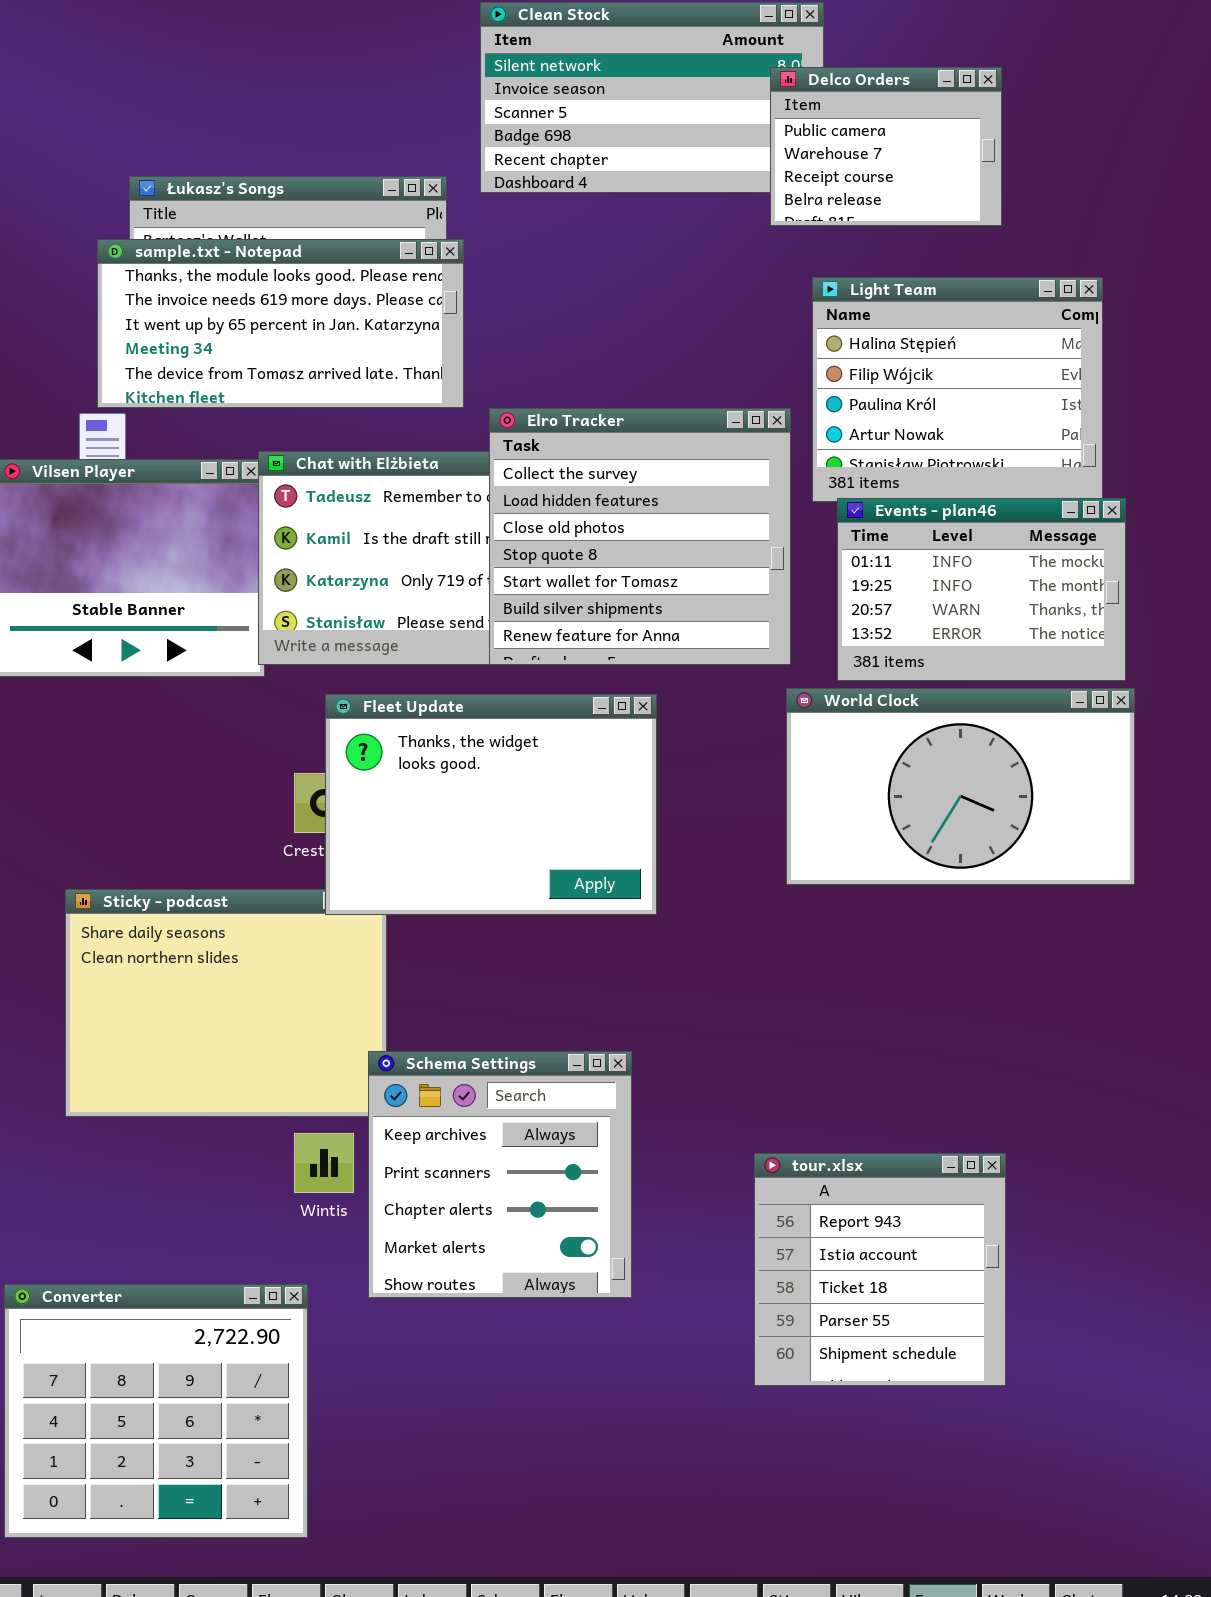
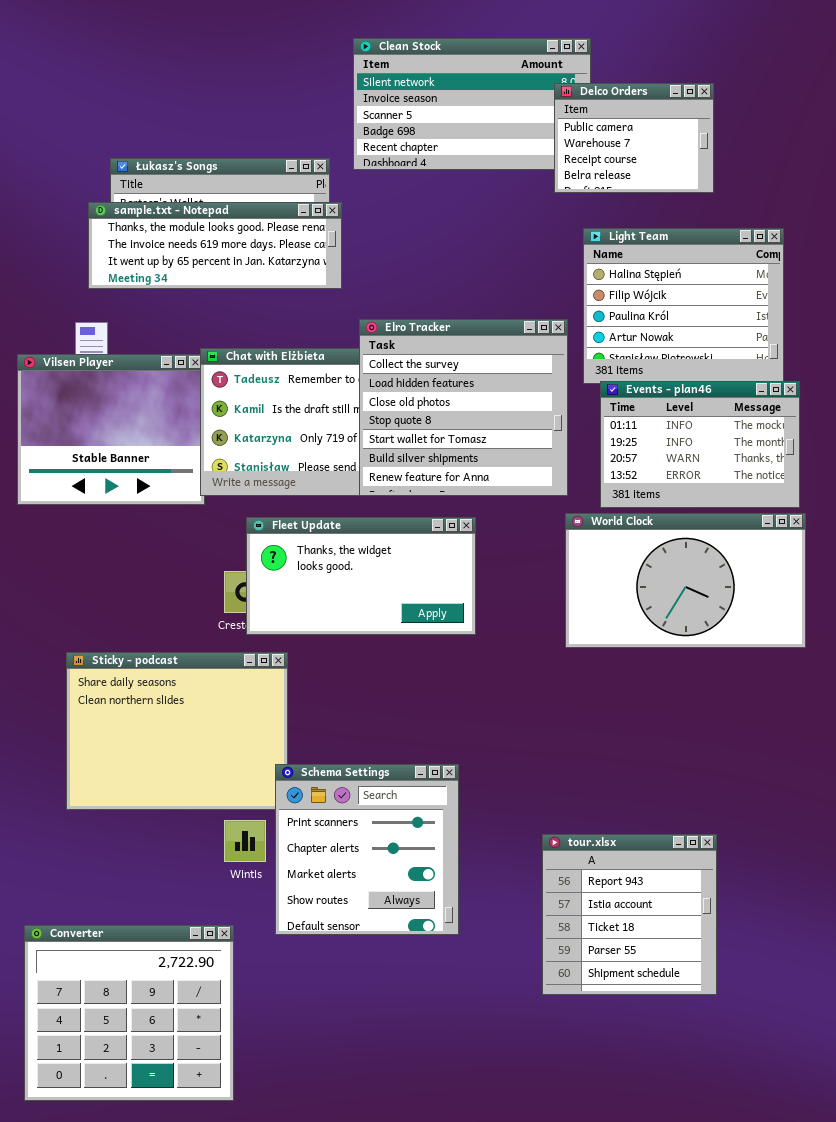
sample.txt - Notepad: [97,239,464,408] -> [88,202,342,289], resized
Fleet Update: [325,694,657,915] -> [246,517,476,635], resized
Schema Settings: [368,1051,632,1298] -> [275,764,459,935], scrolled down 1 row

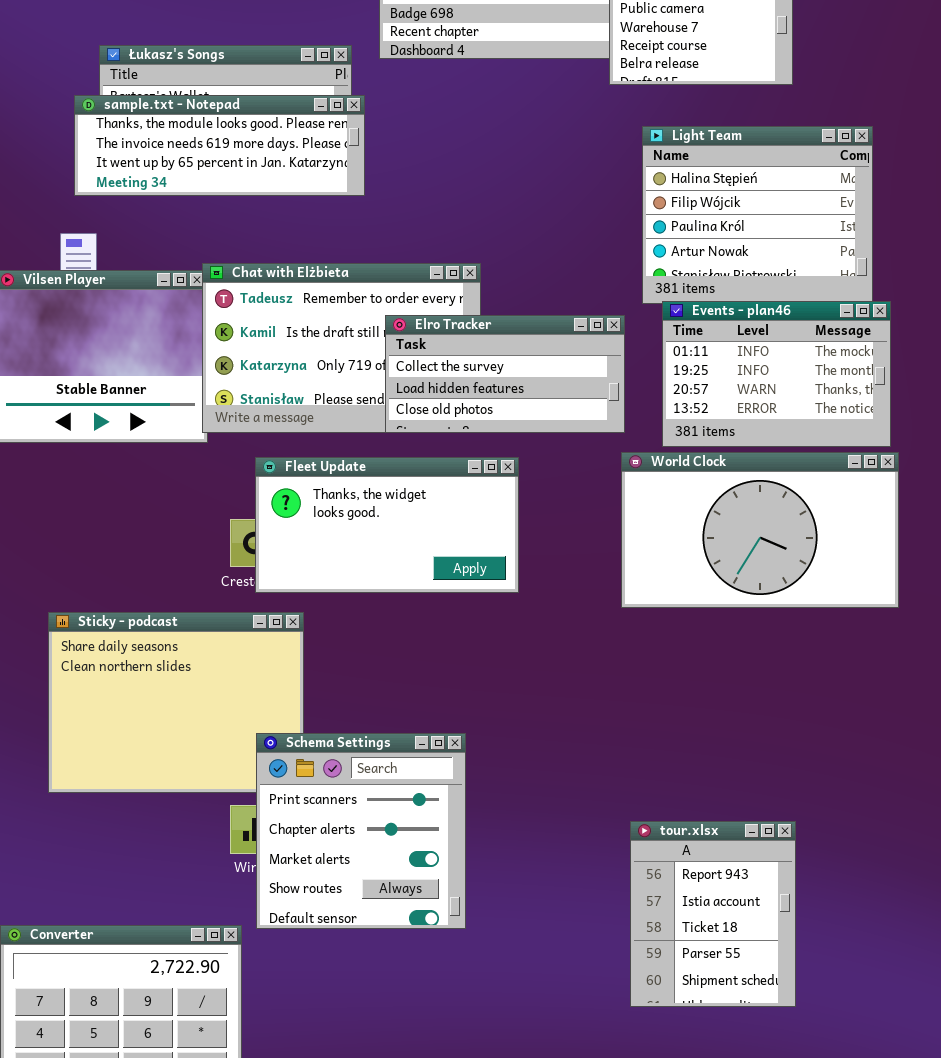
Elro Tracker: [359,319,568,496] -> [385,315,625,433], resized
Schema Settings: [275,764,459,935] -> [256,733,466,929], moved
tour.xlsx: [542,834,717,995] -> [630,821,796,1007], resized

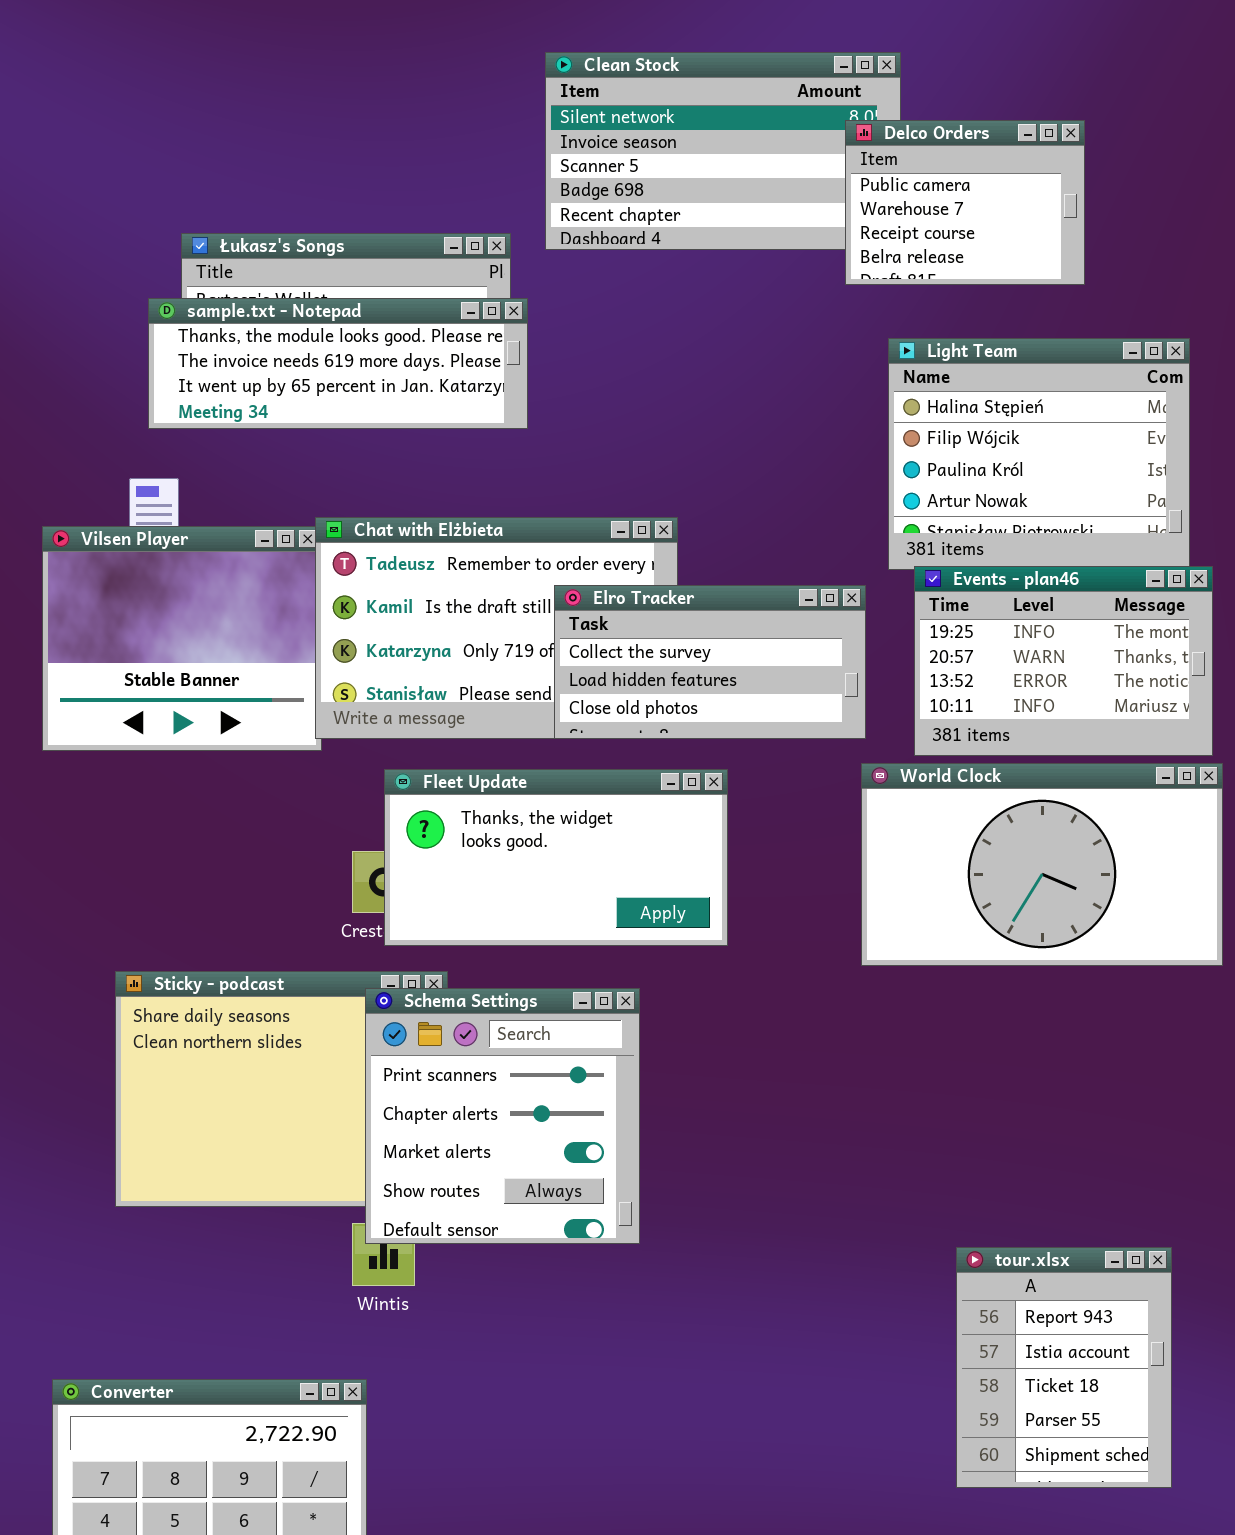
Events - plan46: [662,301,891,447] -> [914,566,1213,756], scrolled down 1 row
Schema Settings: [256,733,466,929] -> [365,988,640,1244], moved
tour.xlsx: [630,821,796,1007] -> [956,1247,1172,1488], moved

